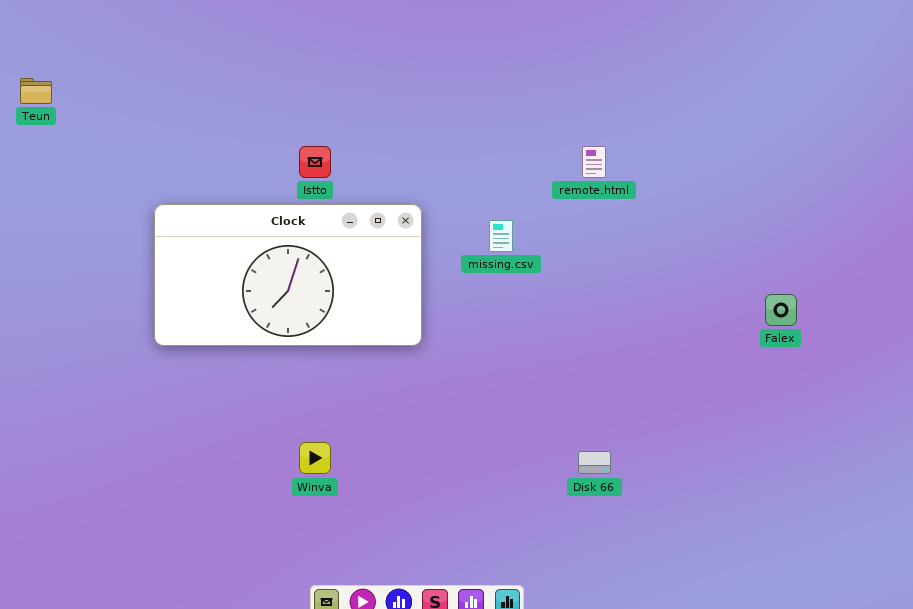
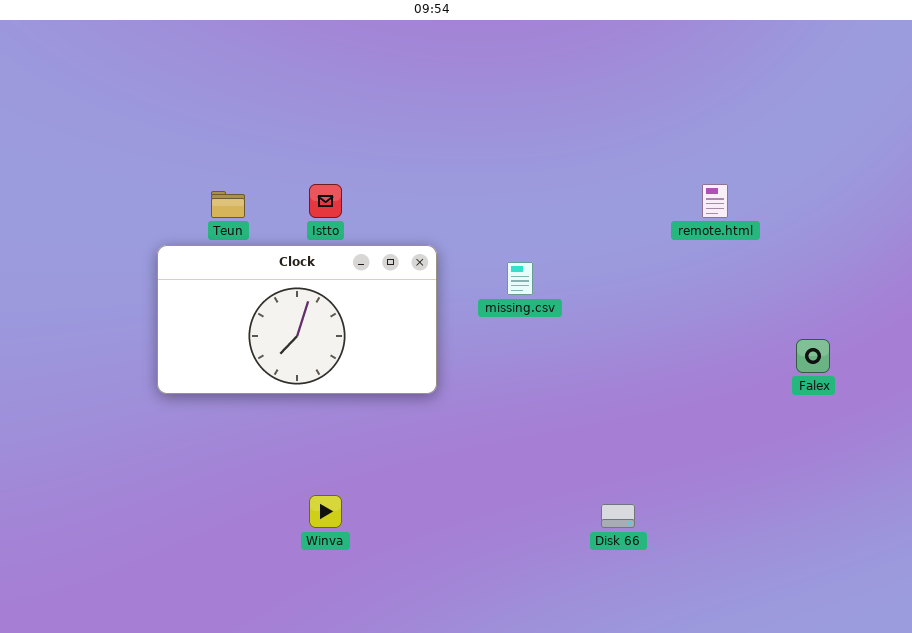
Teun: [20,78,52,104] -> [211,191,245,218], moved
remote.html: [582,146,606,178] -> [702,184,728,218], moved

